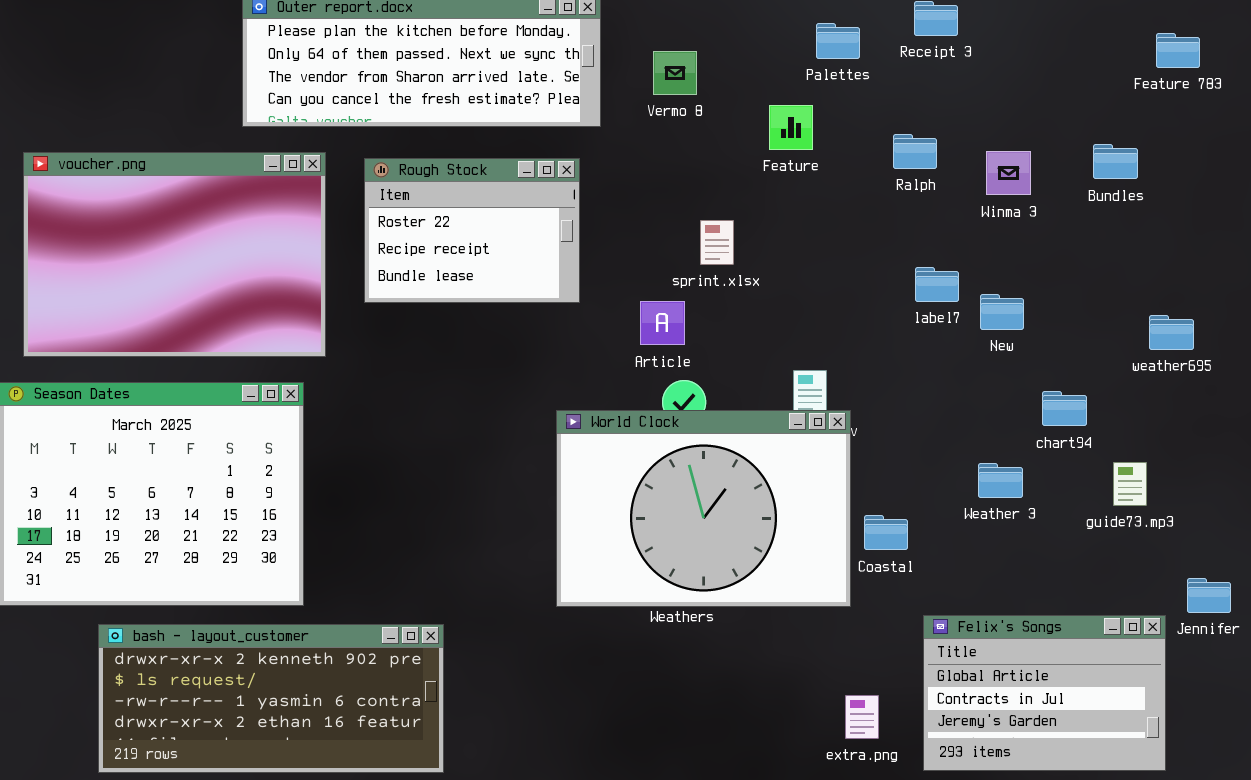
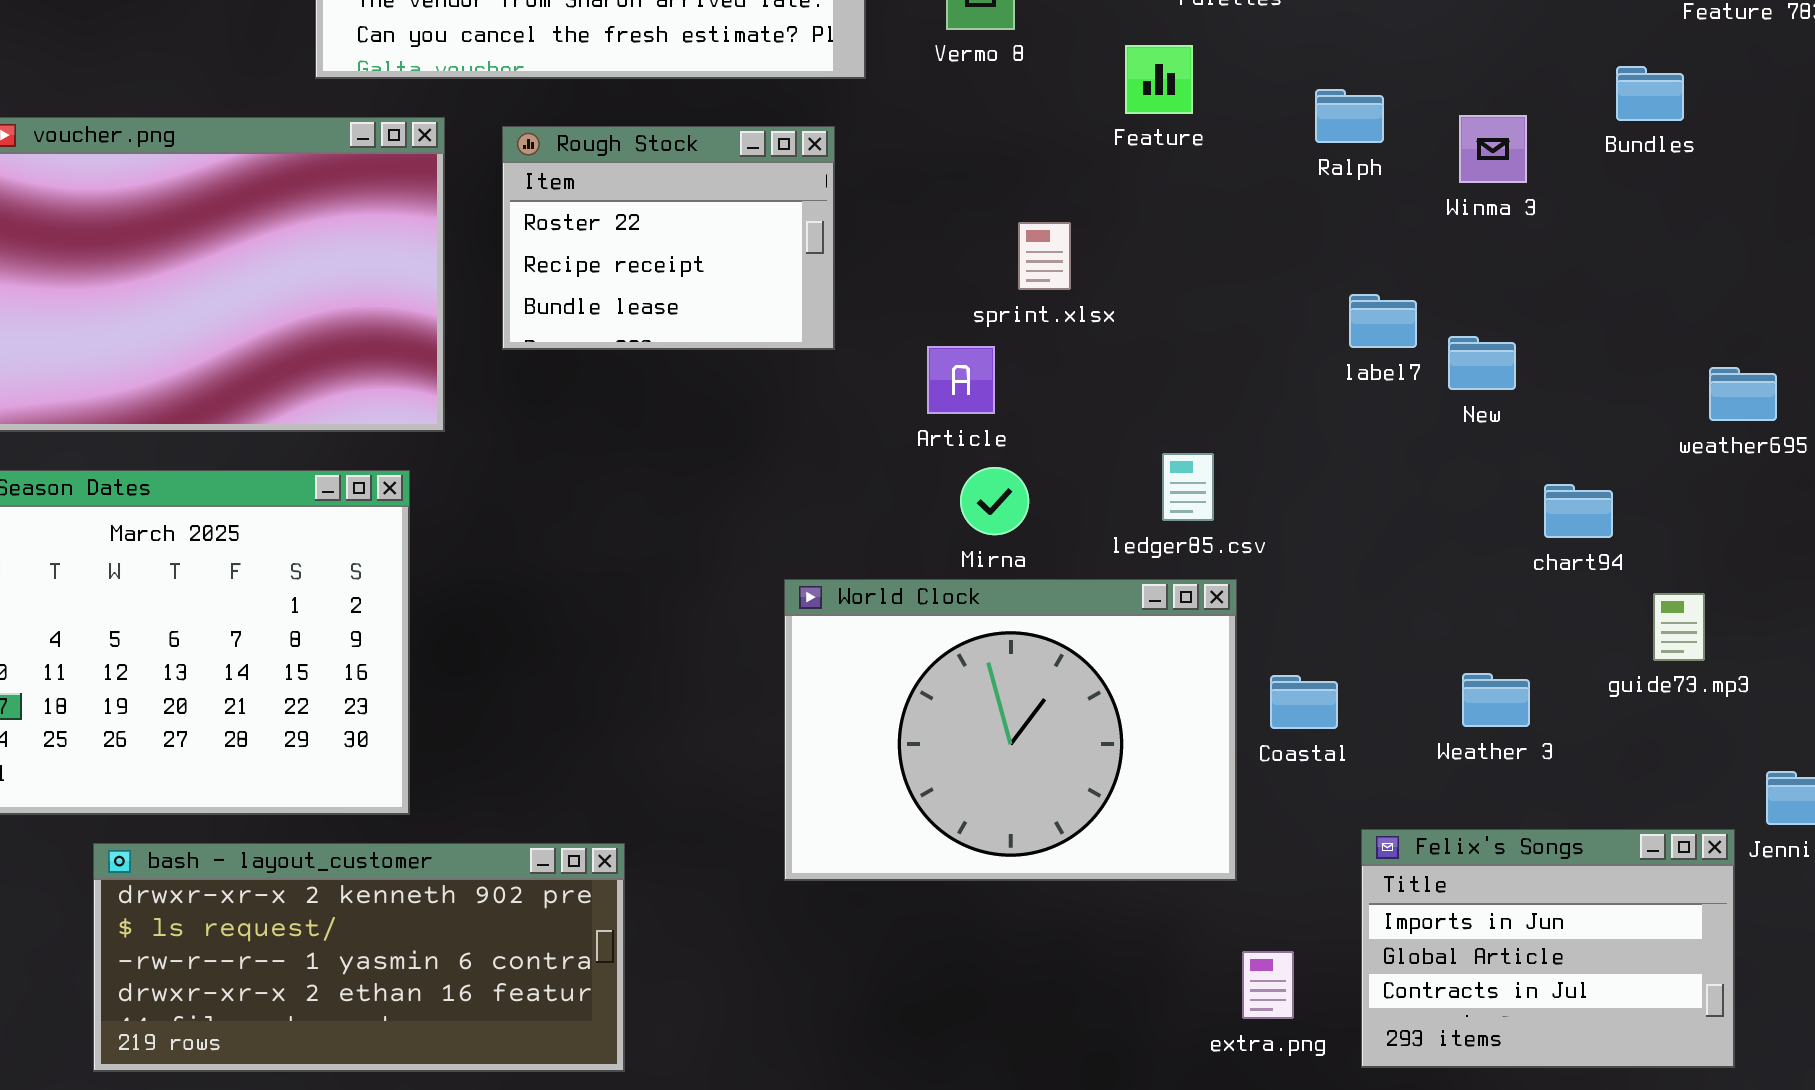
Bundles: [1093,144,1138,179] -> [1616,66,1684,121], moved
World Clock: [556,410,851,607] -> [784,579,1237,881], moved
Weather 3: [978,463,1023,498] -> [1462,673,1530,727], moved
Felix's Songs: [923,615,1166,771] -> [1361,829,1735,1068], scrolled up 1 row

